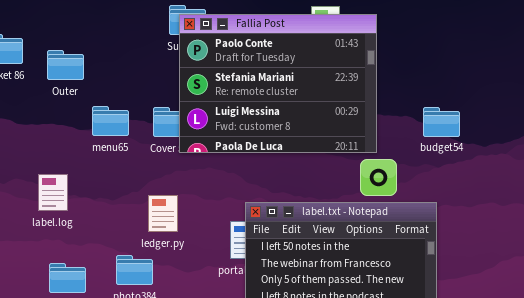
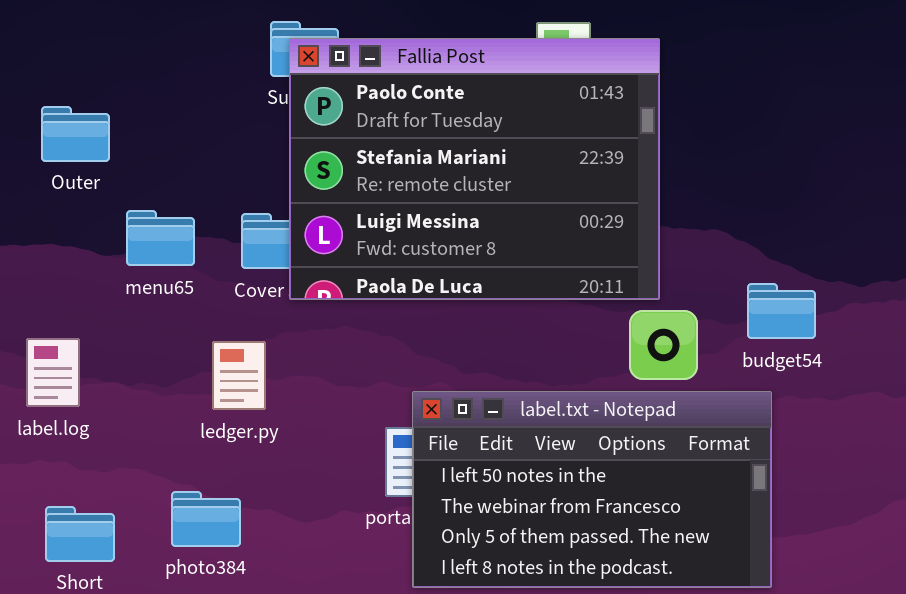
budget54: [423,107,460,137] -> [747,283,816,339], moved
ledger.py: [148,195,178,232] -> [212,341,266,410], moved

